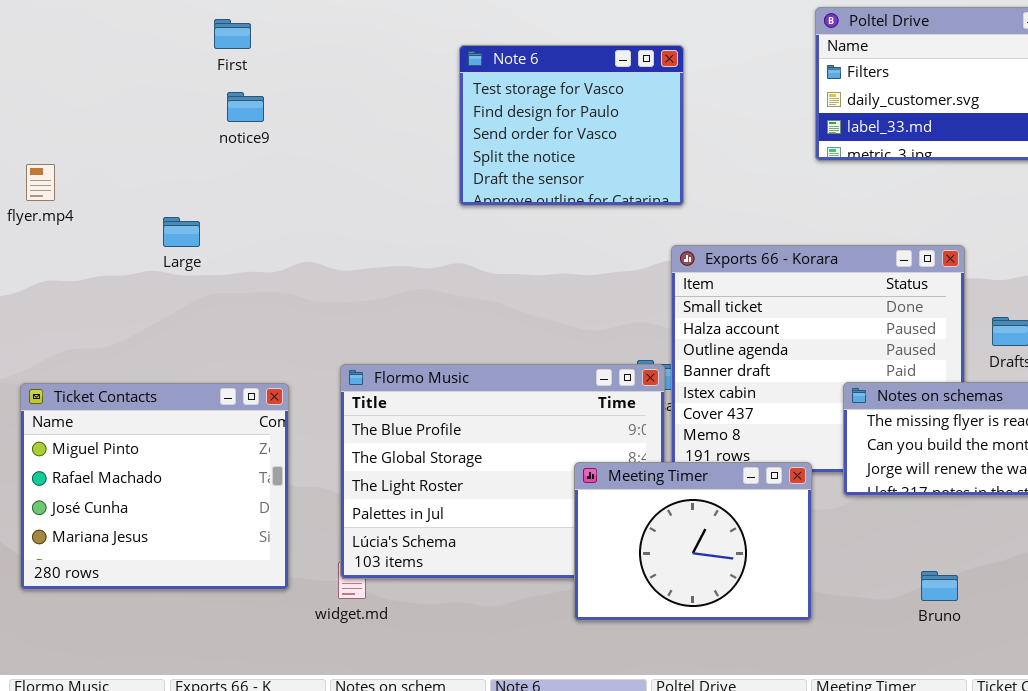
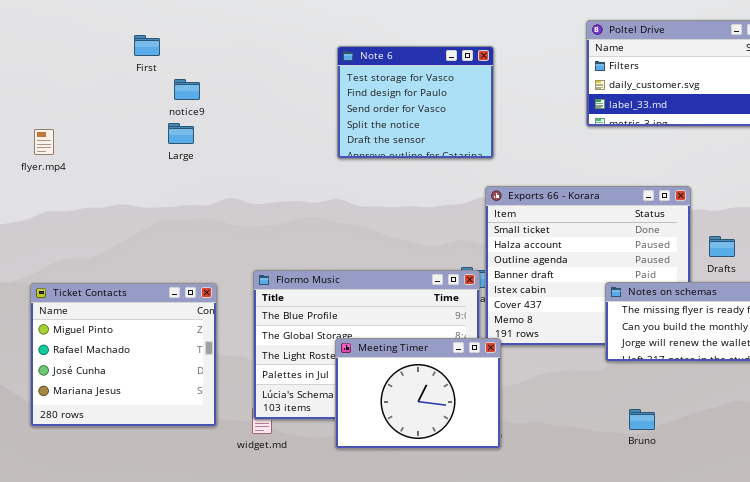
First: [214,19,251,49] -> [134,35,160,56], moved
Large: [163,217,200,247] -> [168,123,194,144], moved
Meeting Timer: [574,462,812,621] -> [335,338,501,449], moved
Bruno: [921,571,958,601] -> [629,409,655,430], moved

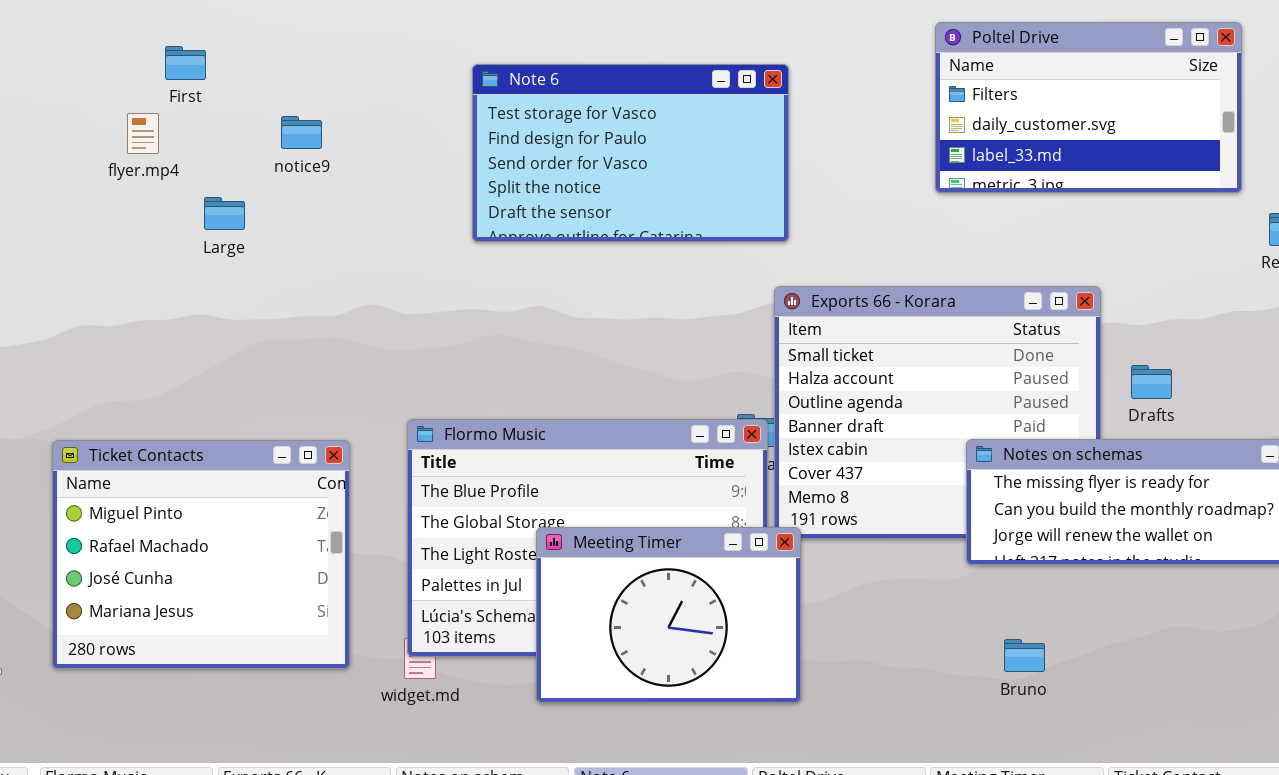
First: [134,35,160,56] -> [165,46,206,80], moved
Note 6: [337,46,494,159] -> [472,64,789,242], resized
Large: [168,123,194,144] -> [204,197,245,230], moved
flyer.mp4: [34,129,54,155] -> [127,113,159,154], moved

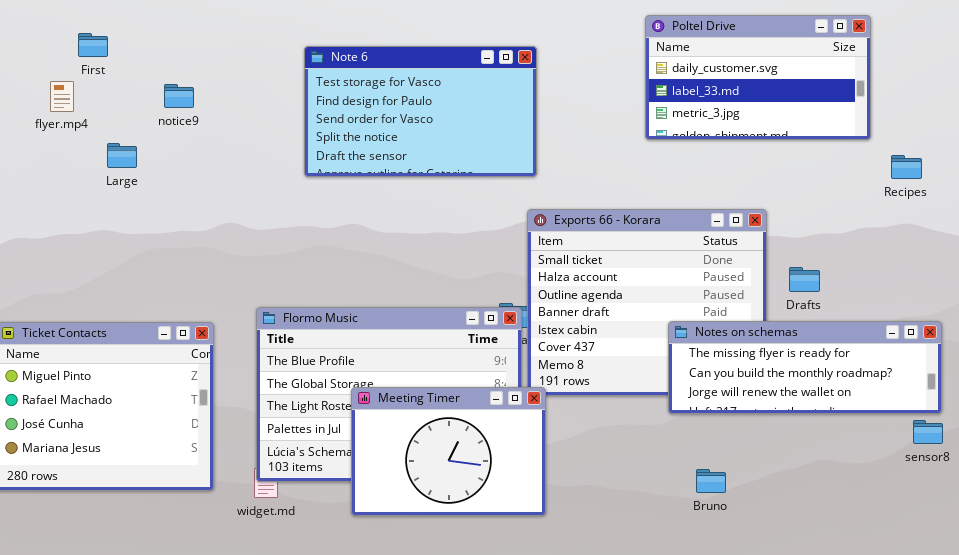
Poltel Drive: [935,22,1242,193] -> [645,15,871,140], scrolled down 1 row

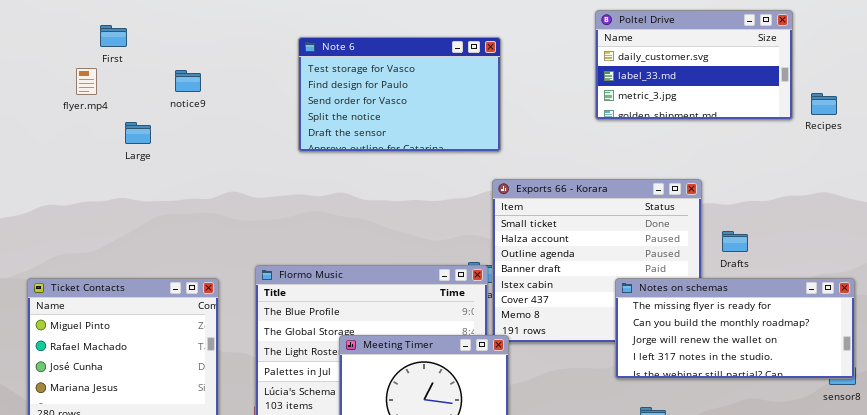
Recipes: [891,155,922,179] -> [811,93,837,115], moved
Notes on schemas: [668,321,942,414] -> [615,278,855,379], resized

